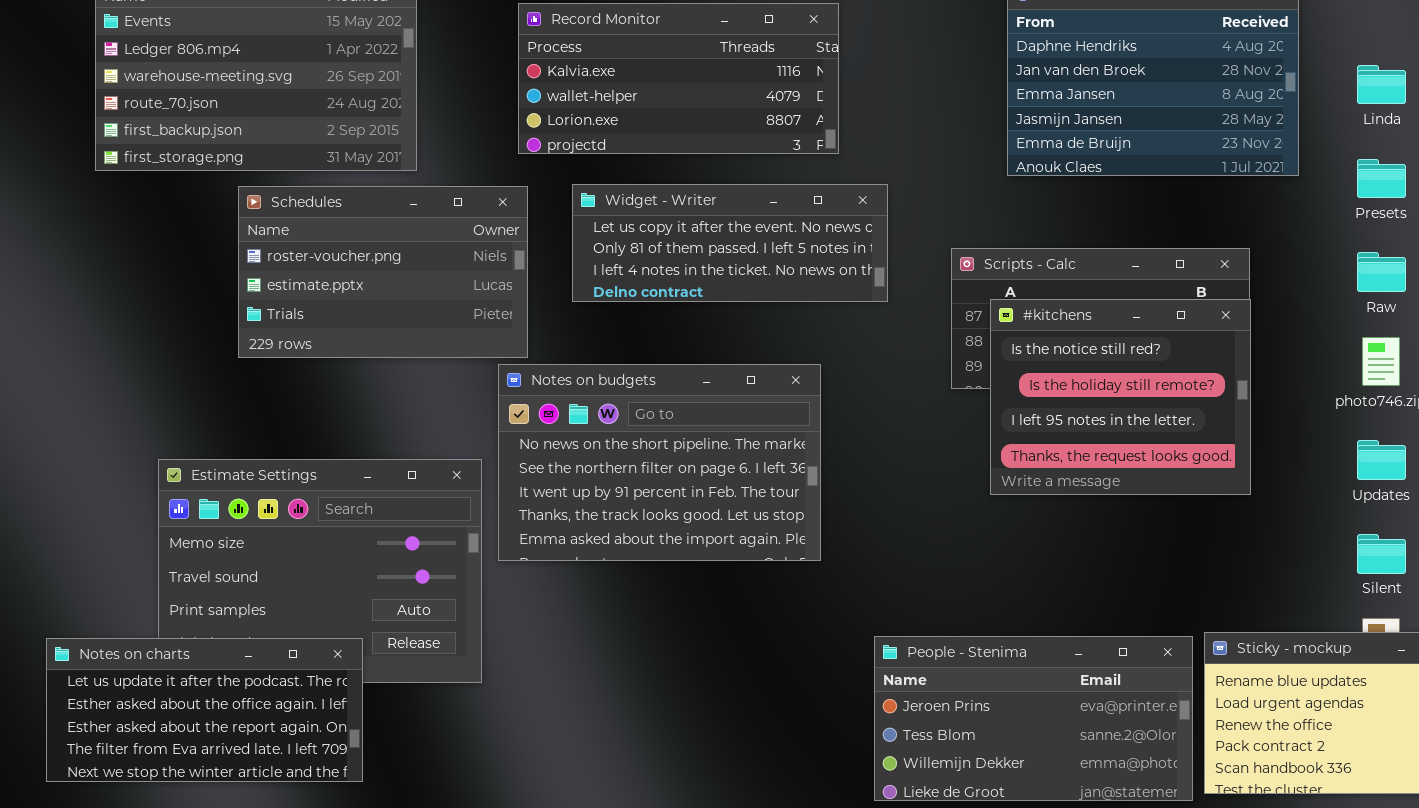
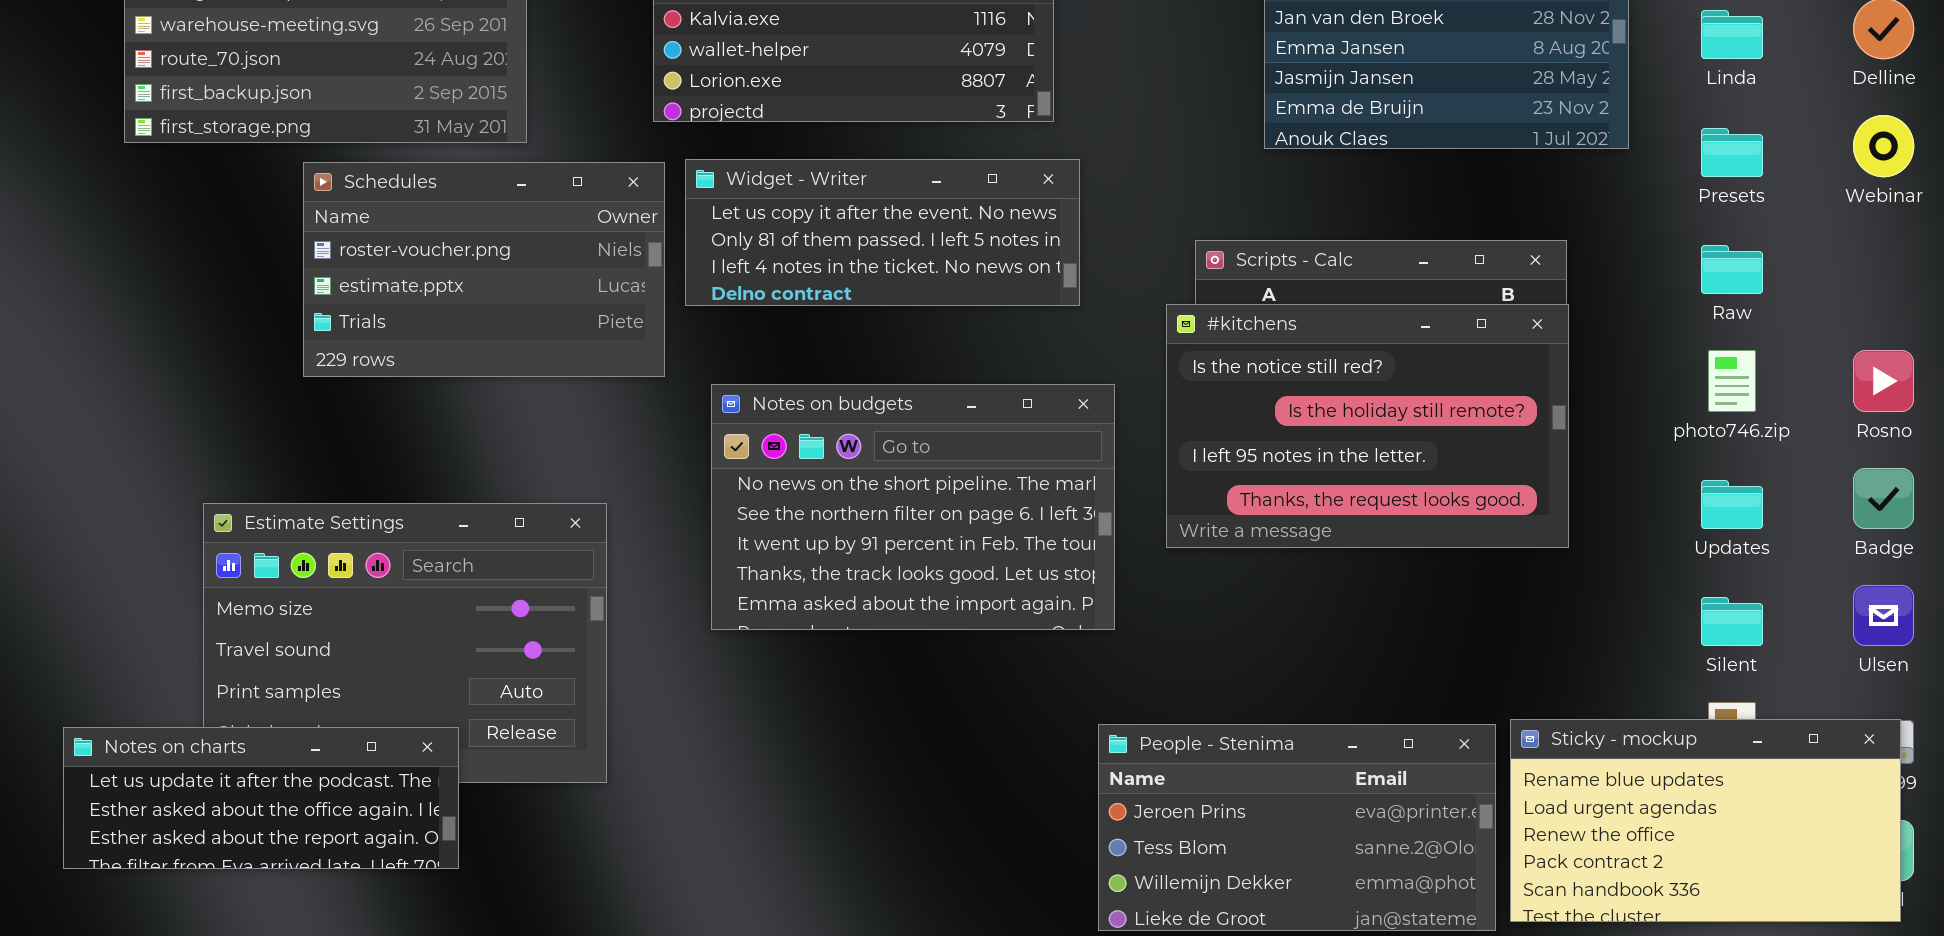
Widget - Writer: [572,184,888,302] -> [685,159,1080,306], moved
#kitchens: [990,299,1251,495] -> [1166,304,1569,548], resized
Notes on budgets: [498,364,821,561] -> [711,384,1115,630], moved
Notes on charts: [46,638,363,782] -> [63,727,459,869], resized

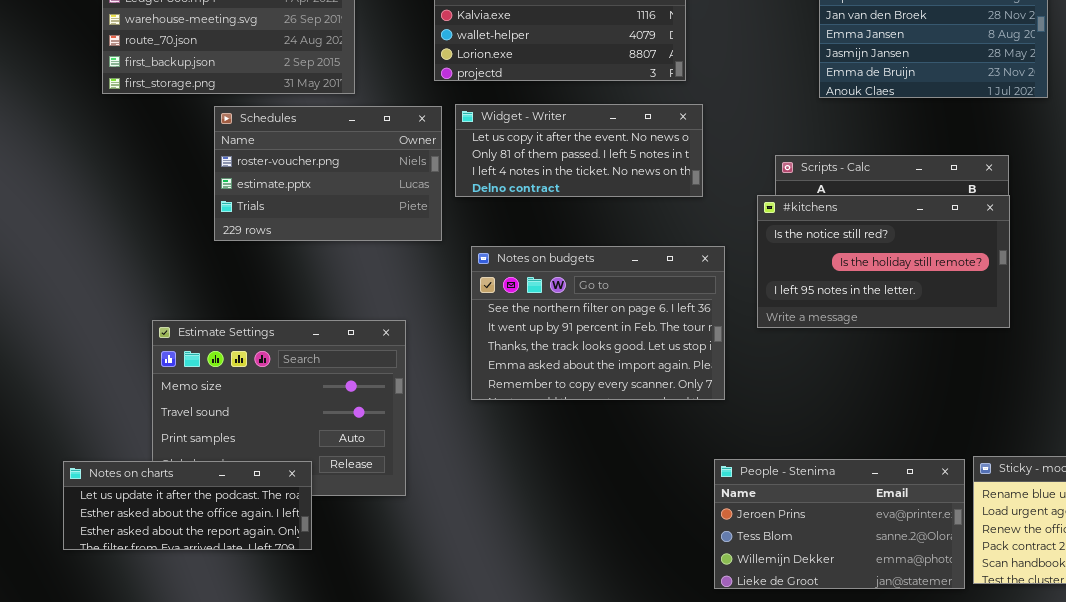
#kitchens: [1166,304,1569,548] -> [757,195,1010,328], resized
Notes on budgets: [711,384,1115,630] -> [471,246,725,400], scrolled down 1 row

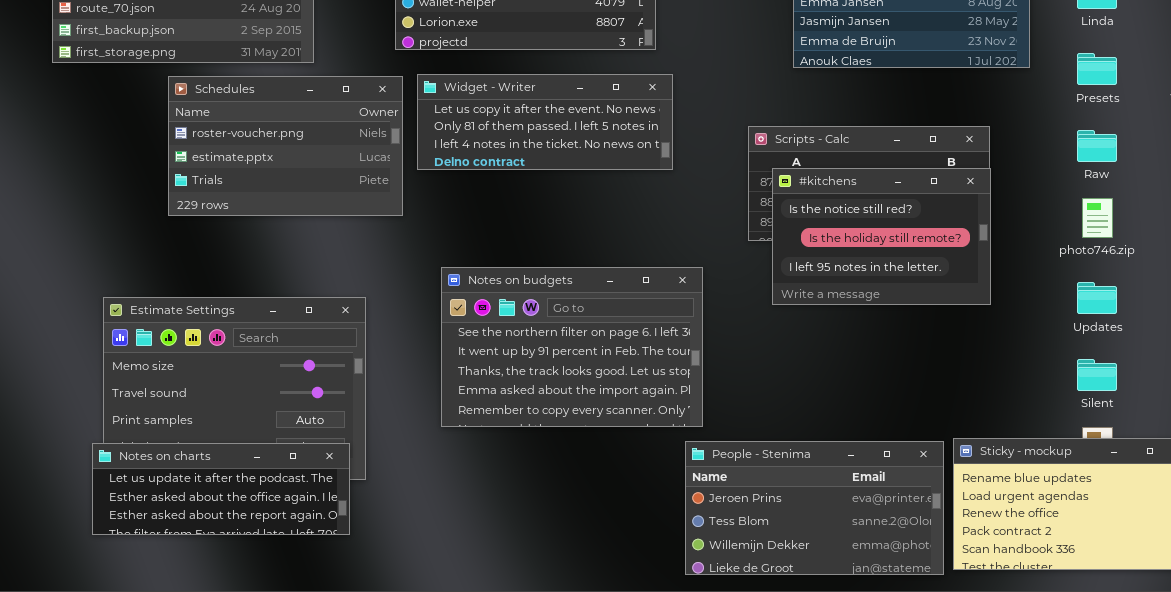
#kitchens: [757,195,1010,328] -> [772,168,991,305], resized
Notes on budgets: [471,246,725,400] -> [441,267,703,427], moved
Notes on charts: [63,461,312,550] -> [92,443,350,535], moved

